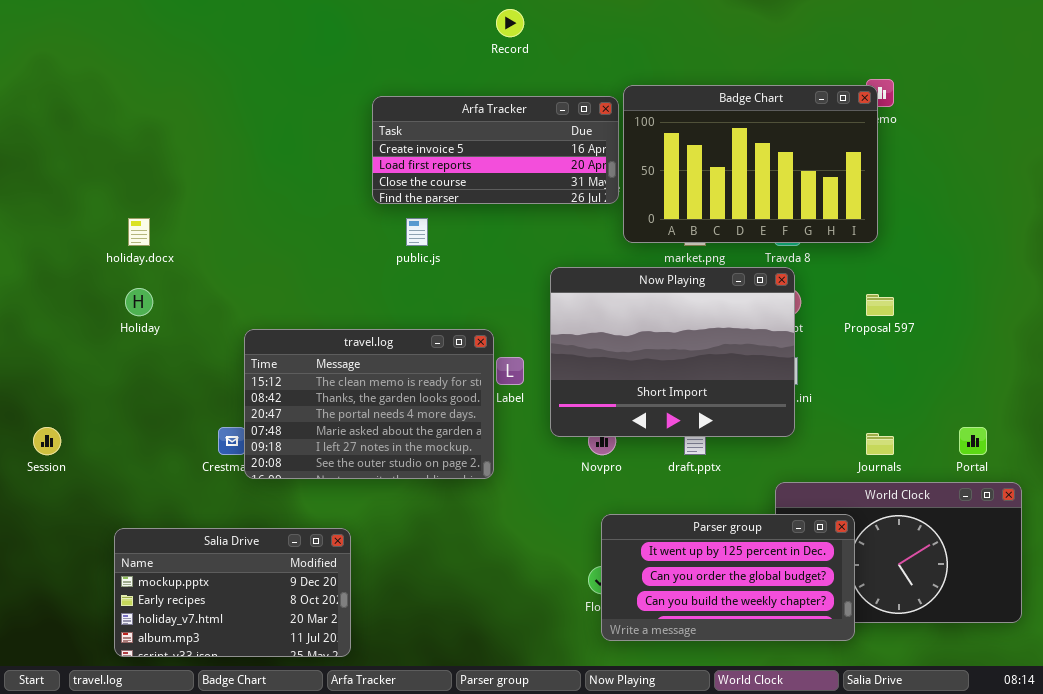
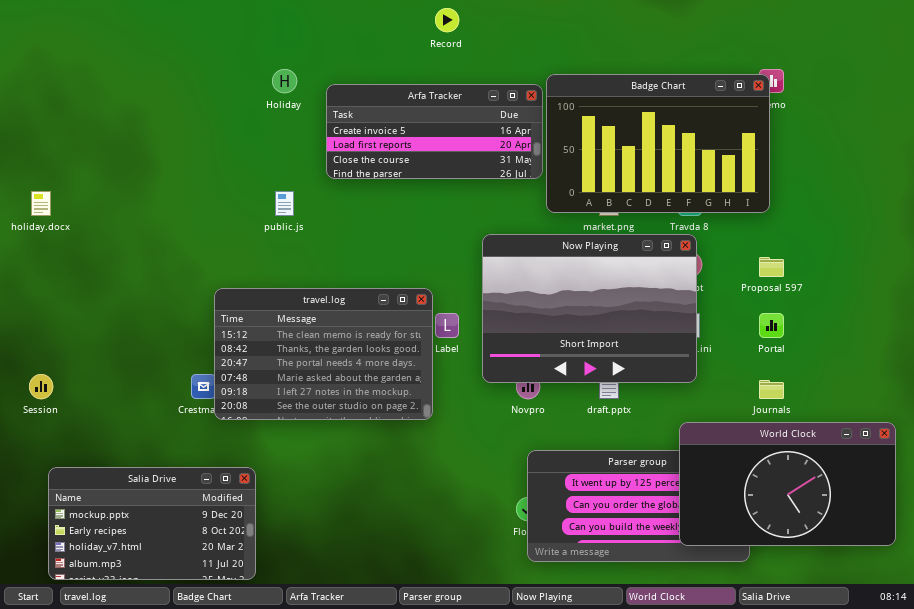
holiday.docx: [128,218,150,246] -> [31,191,51,216], moved
public.js: [406,218,428,246] -> [275,191,294,216], moved
Holiday: [125,288,153,316] -> [272,69,297,93], moved
Portal: [959,427,987,455] -> [759,313,784,338], moved
World Clock: [775,482,1022,623] -> [679,422,896,546], raised
Salia Drive: [114,528,351,657] -> [48,467,256,580], moved

